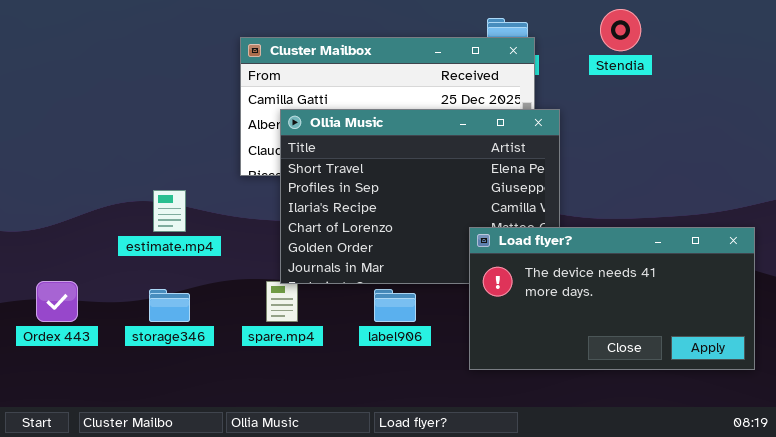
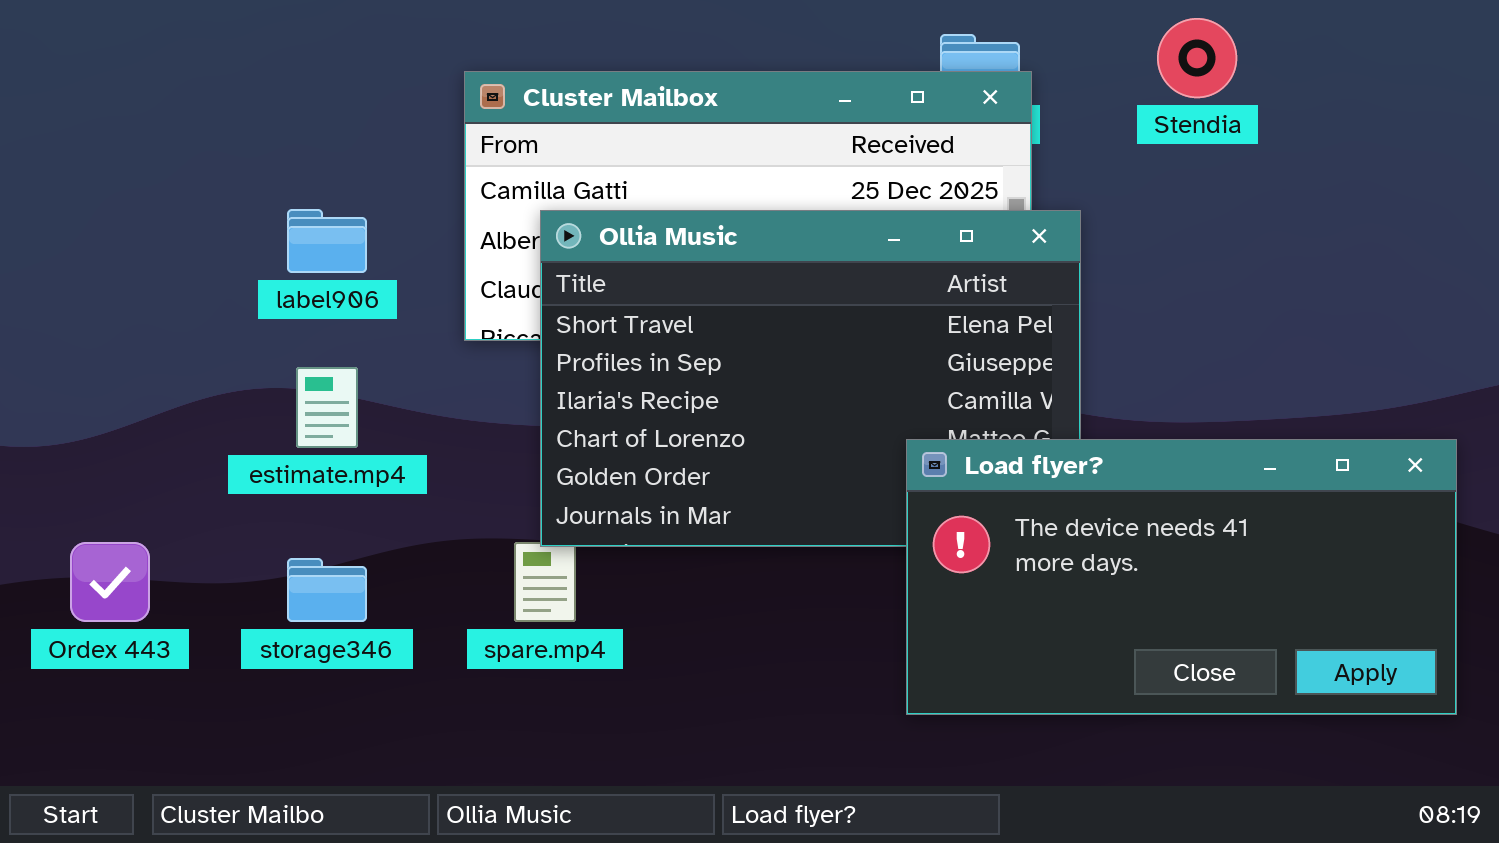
label906: [374,289,416,322] -> [287,209,367,273], moved

